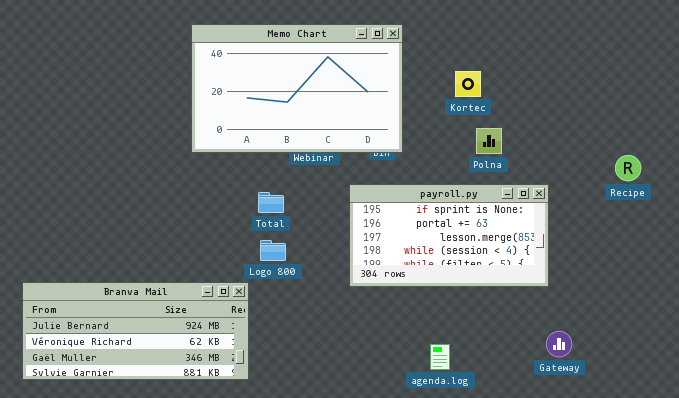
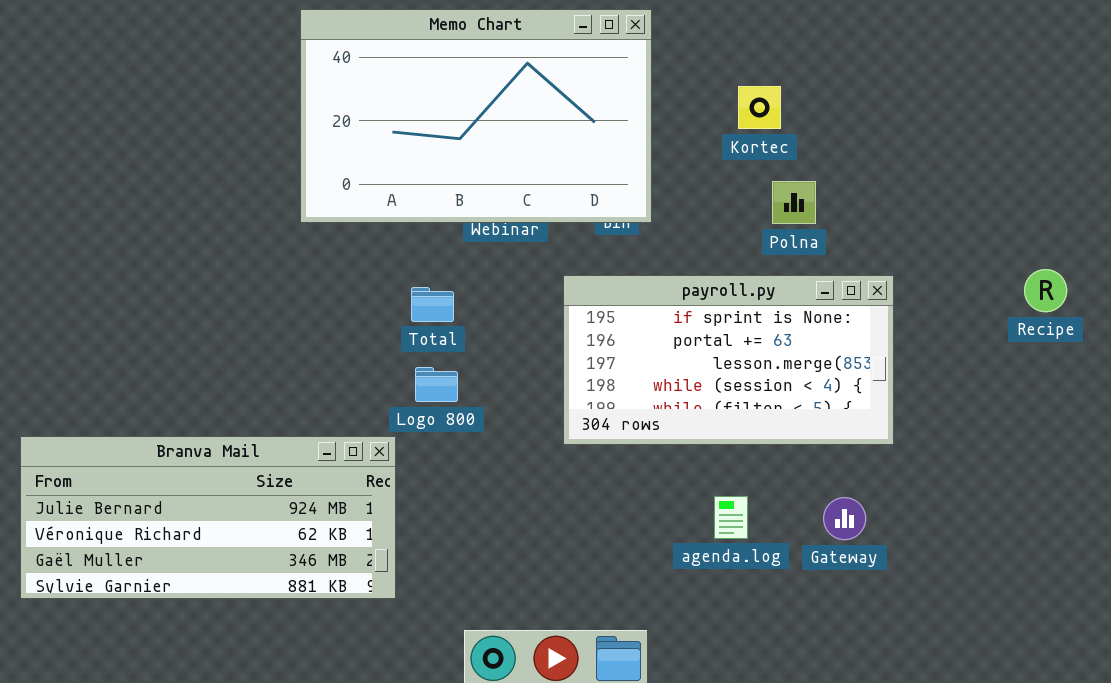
Recipe: [615,155,641,181] -> [1024,269,1067,312], moved
Gateway: [546,331,572,357] -> [823,497,866,540], moved
agenda.log: [430,344,450,370] -> [714,496,748,539], moved

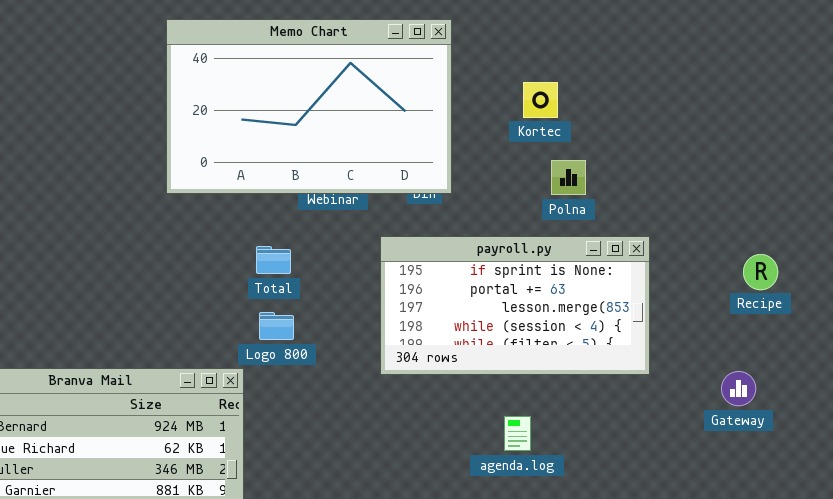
Recipe: [1024,269,1067,312] -> [743,254,778,290], moved
Gateway: [823,497,866,540] -> [721,371,756,406], moved

